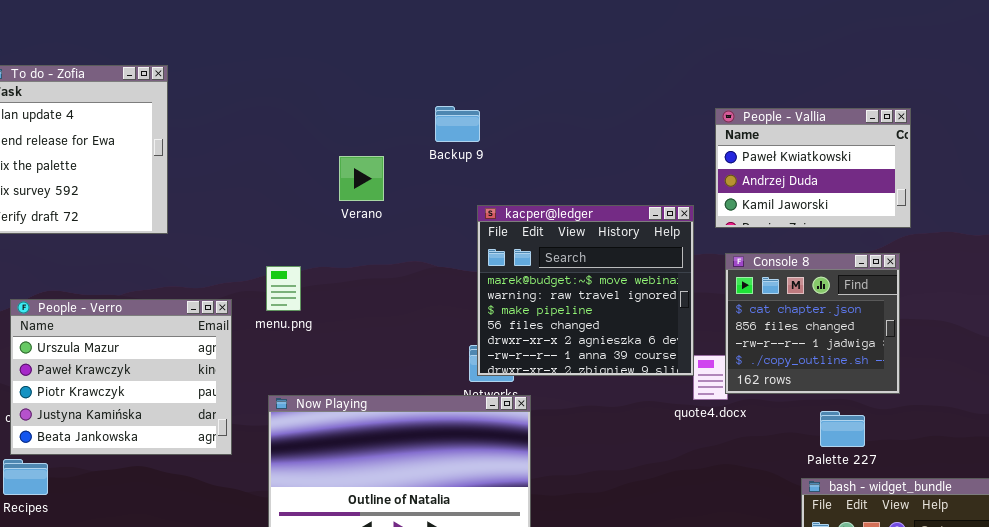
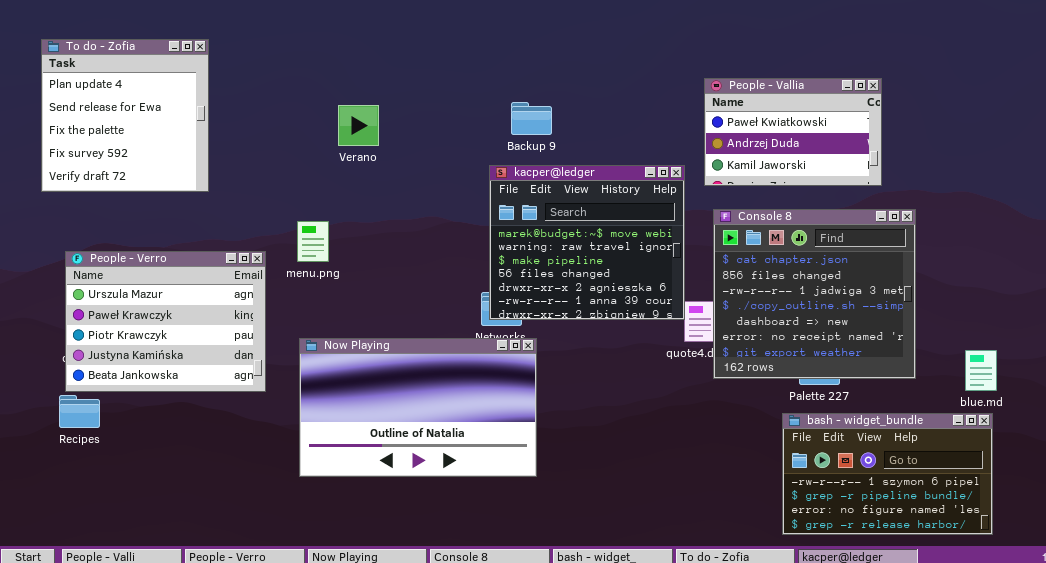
Backup 9: [435,106,480,142] -> [511,102,552,135], moved
Verano: [339,156,384,201] -> [338,105,379,146], moved
Console 8: [725,253,900,394] -> [713,209,916,379], resized

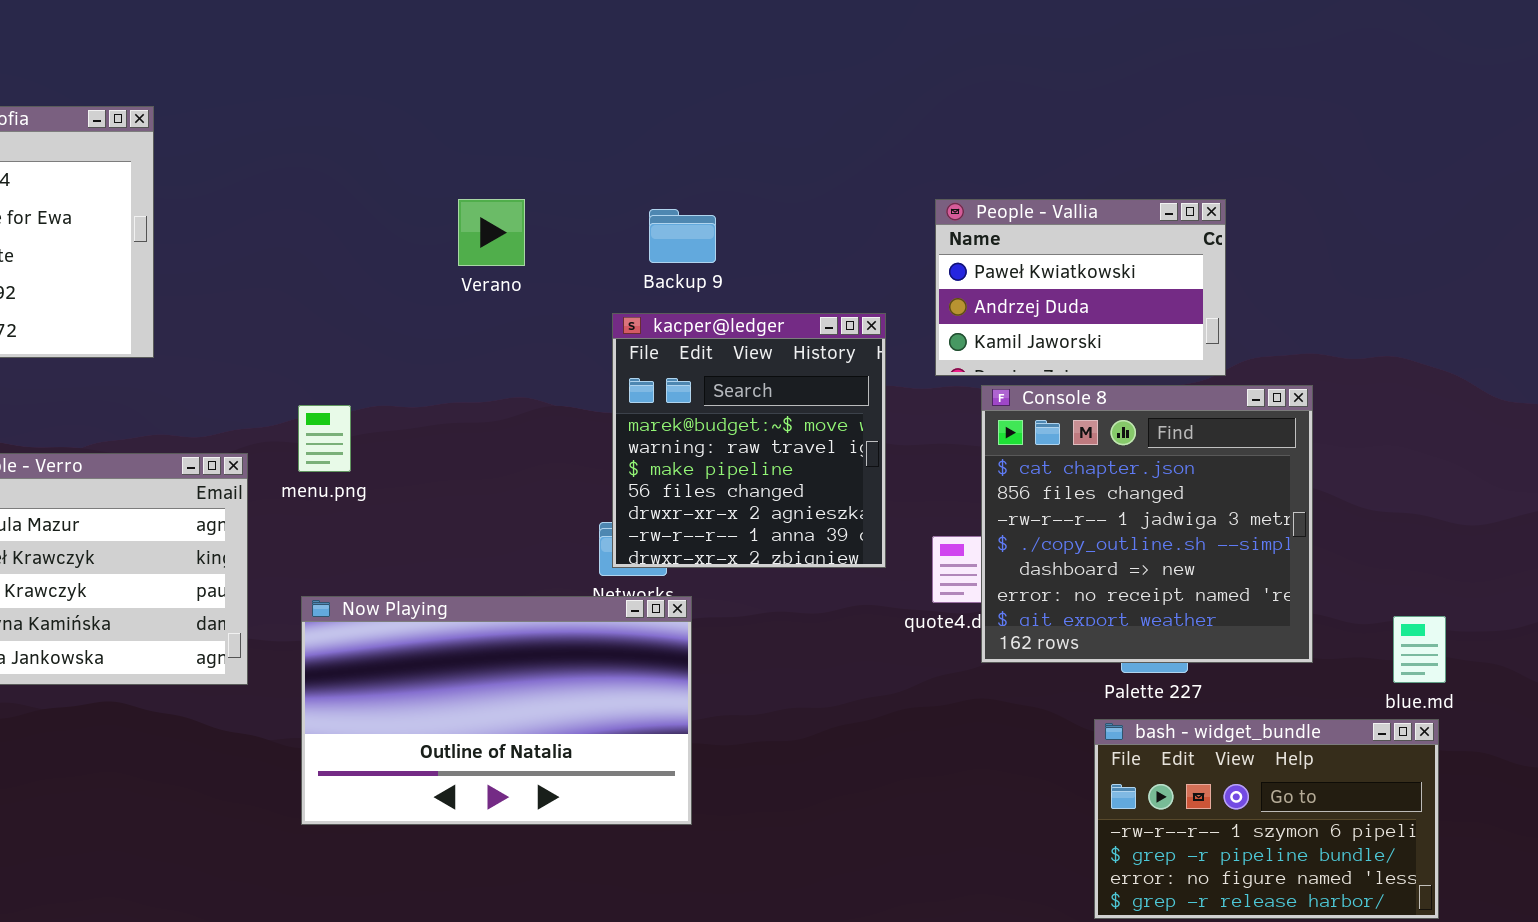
People - Vallia: [704,78,882,186] -> [935,199,1226,376], moved
Verano: [338,105,379,146] -> [458,199,525,266], moved
kacper@ledger: [489,165,685,320] -> [612,313,886,568], resized

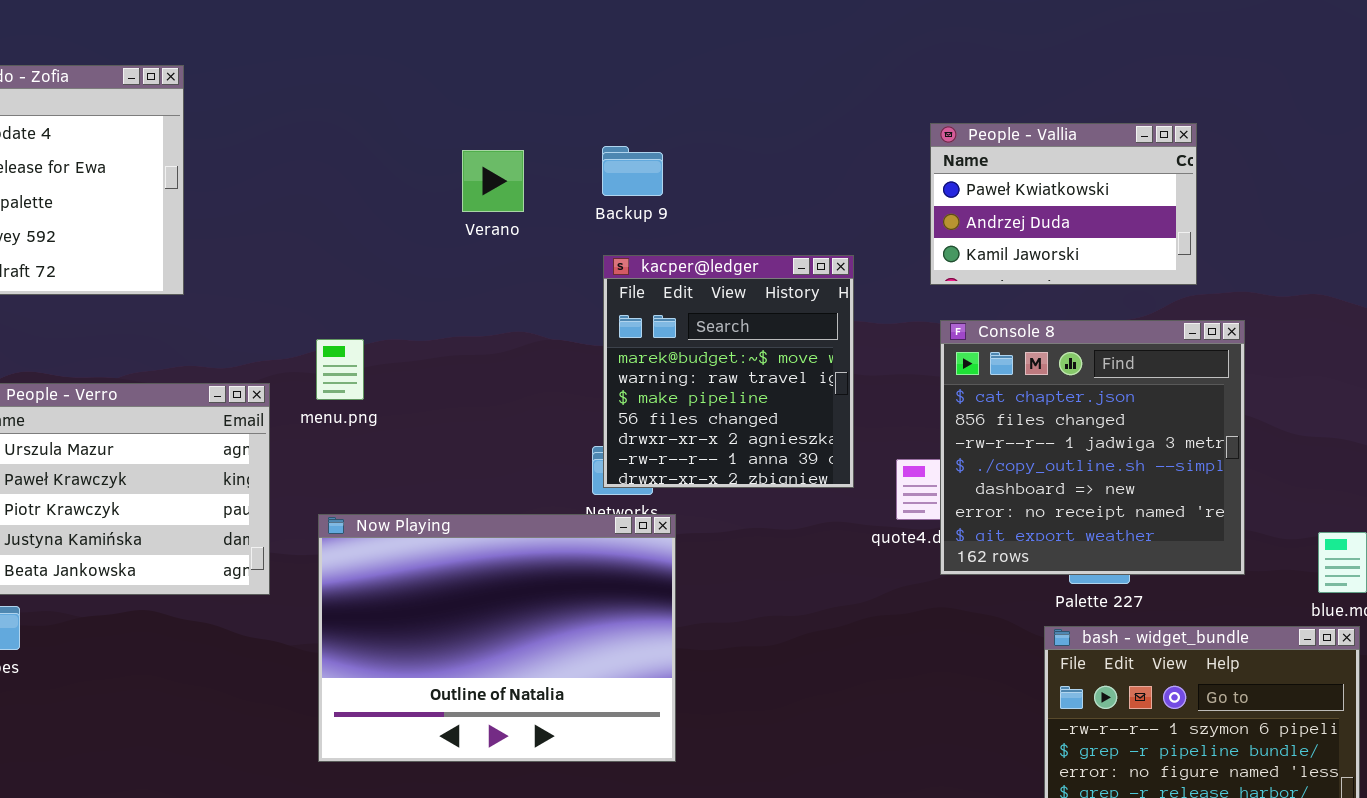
People - Vallia: [935,199,1226,376] -> [930,123,1197,285], moved
Backup 9: [649,209,716,263] -> [602,146,663,196], moved
Now Playing: [301,596,692,825] -> [318,514,676,762], resized

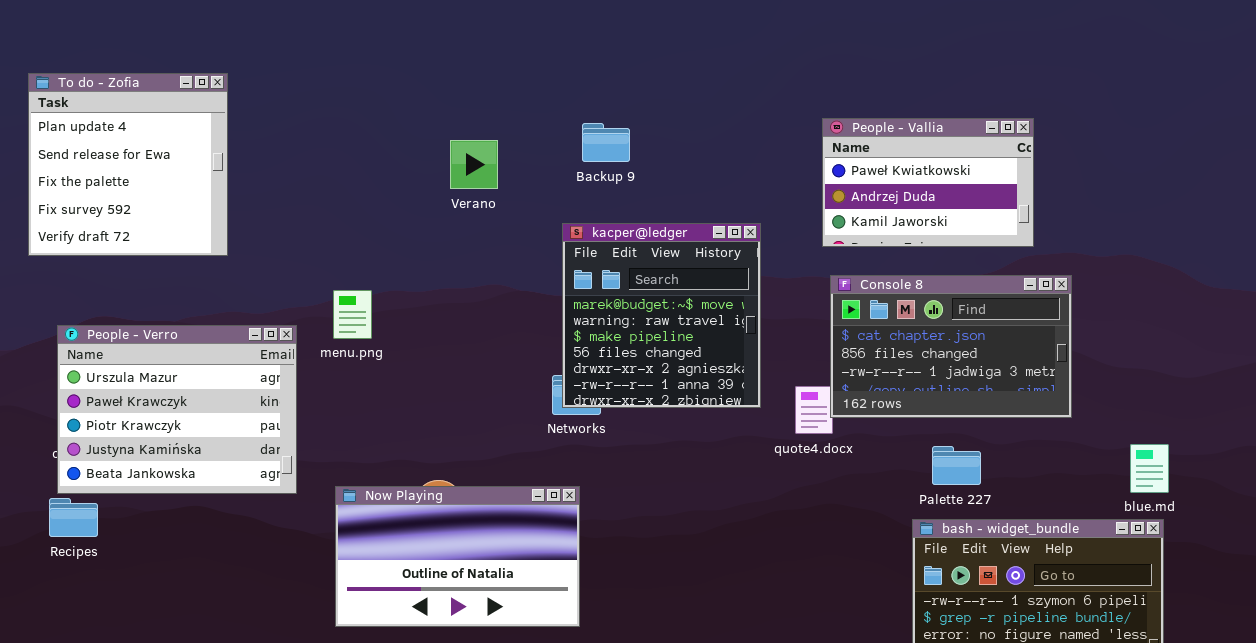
Backup 9: [602,146,663,196] -> [582,123,630,162], moved
Console 8: [940,320,1245,575] -> [830,275,1072,418], resized
Now Playing: [318,514,676,762] -> [335,486,580,627], resized

